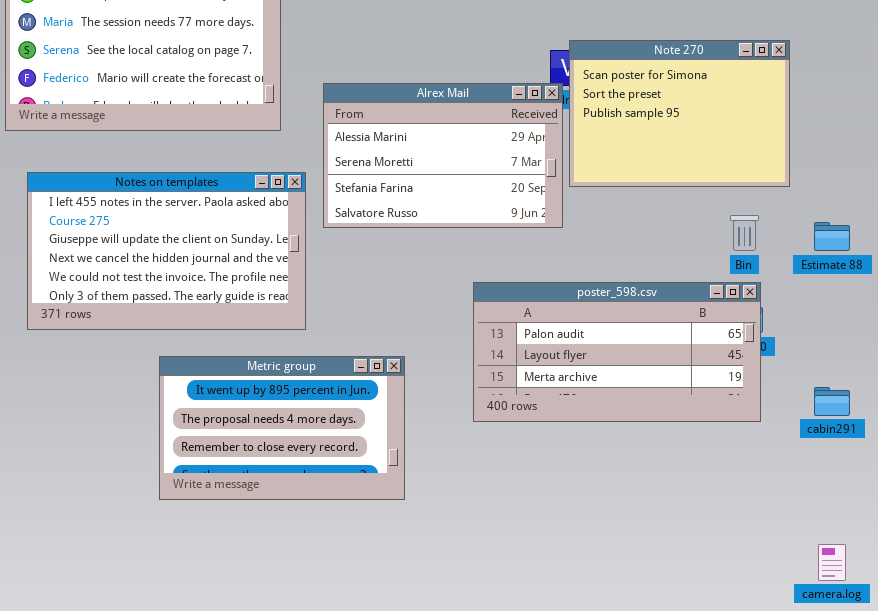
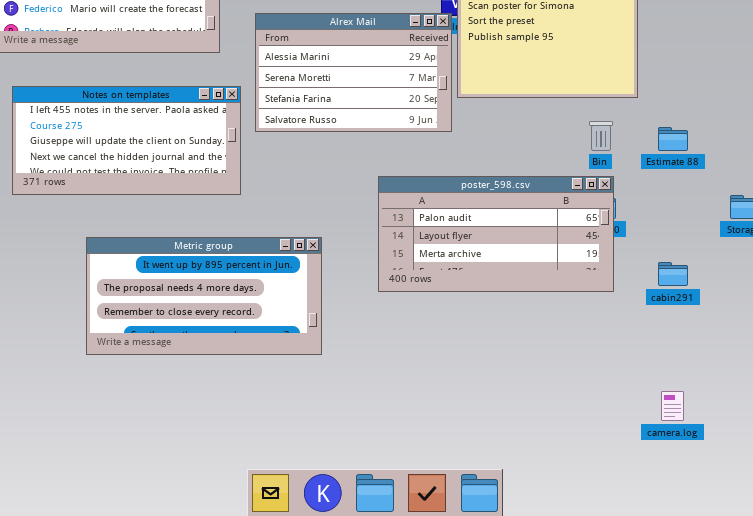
Notes on templates: [27,172,306,330] -> [12,86,241,195], resized
Metric group: [159,356,405,500] -> [86,237,322,355], resized

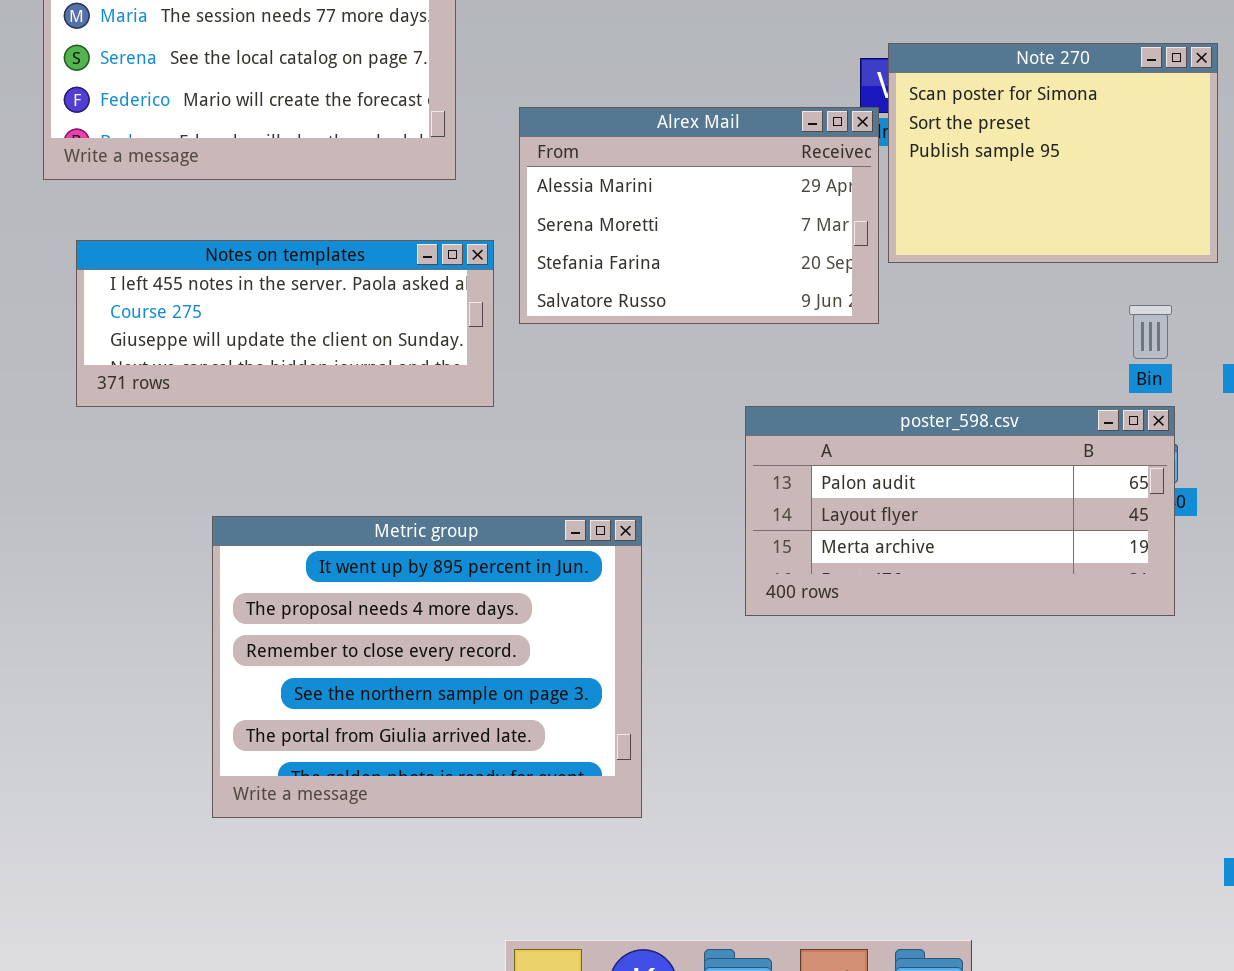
Notes on templates: [12,86,241,195] -> [76,240,494,407], resized
Metric group: [86,237,322,355] -> [212,516,642,818], resized

